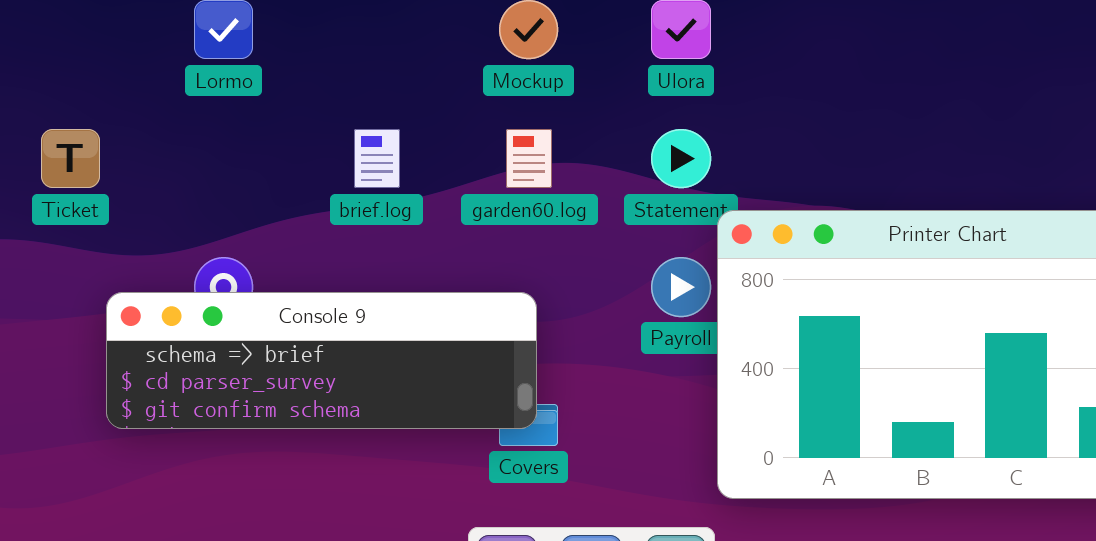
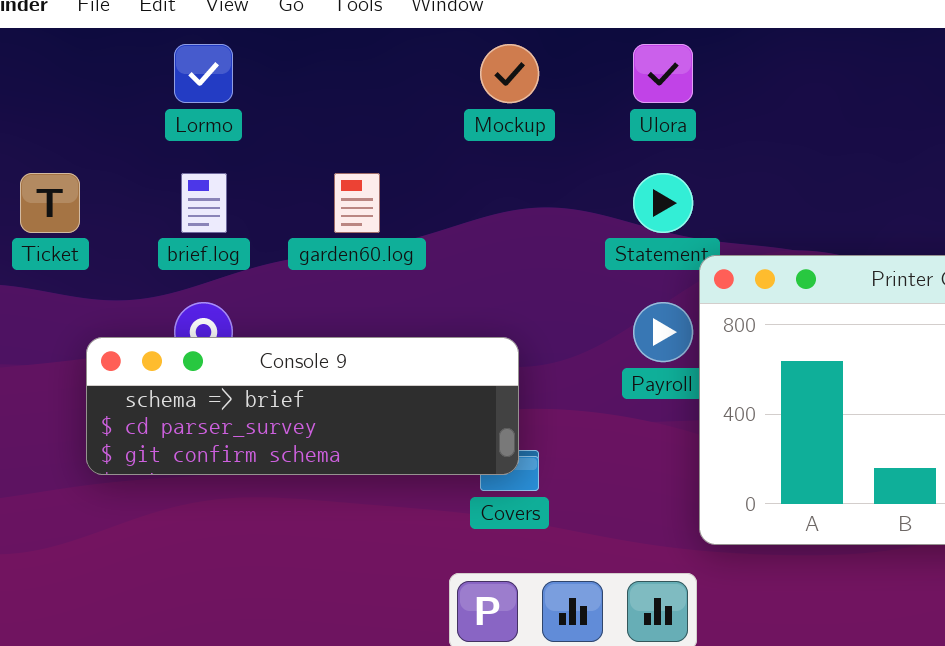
brief.log: [354,129,400,188] -> [181,173,227,233], moved
garden60.log: [506,129,552,188] -> [334,173,380,233], moved

